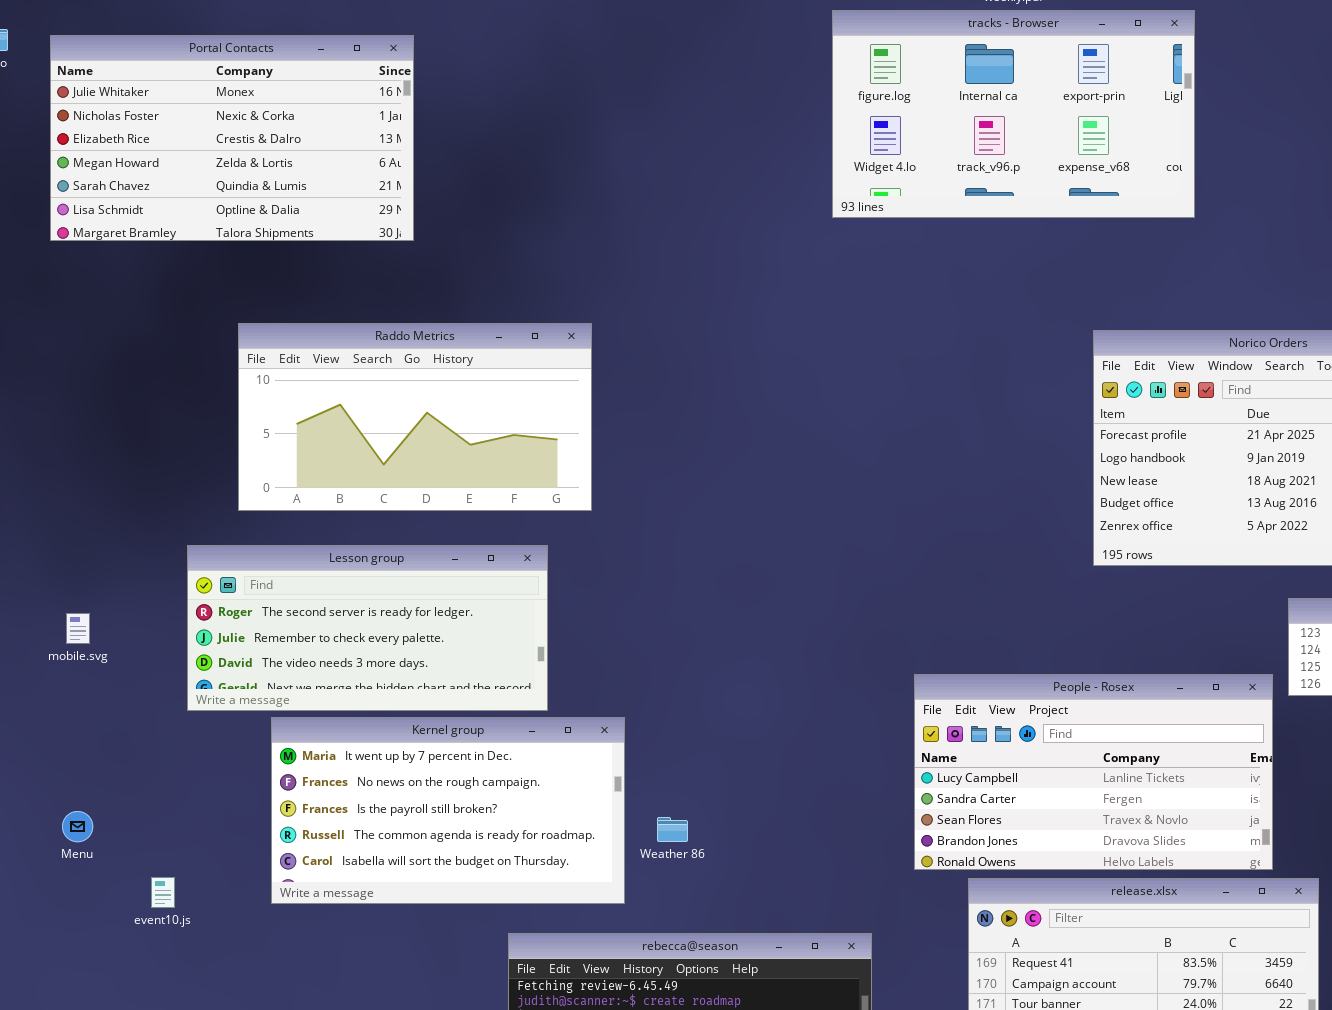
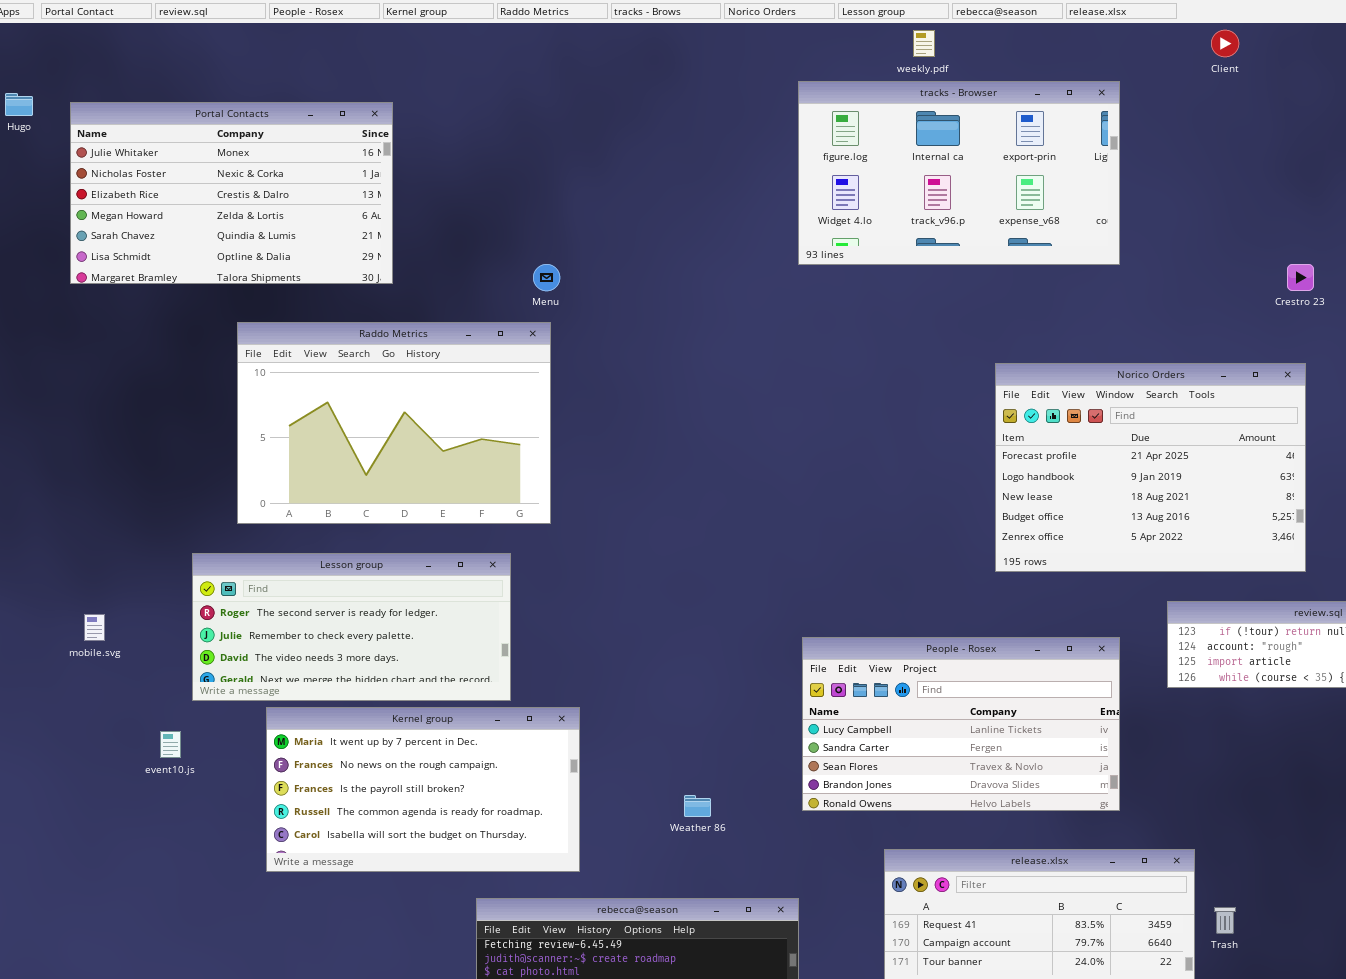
tracks - Browser: [832,10,1195,218] -> [798,81,1120,265], moved
Raddo Metrics: [238,323,592,511] -> [237,322,551,524], resized
People - Rosex: [914,674,1273,870] -> [802,637,1120,811], moved
Menu: [62,811,93,842] -> [533,264,560,291], moved
Weather 86: [657,817,688,842] -> [684,795,711,817], moved
event10.js: [151,877,175,908] -> [160,731,181,758], moved

